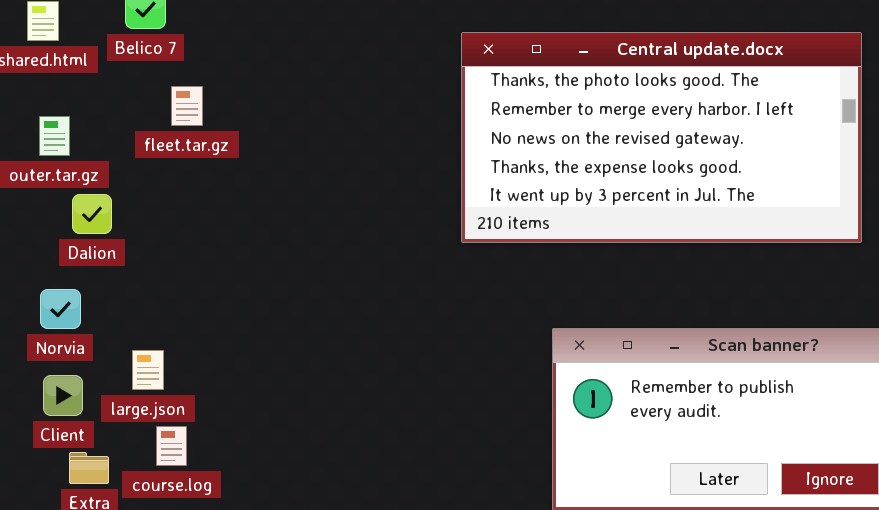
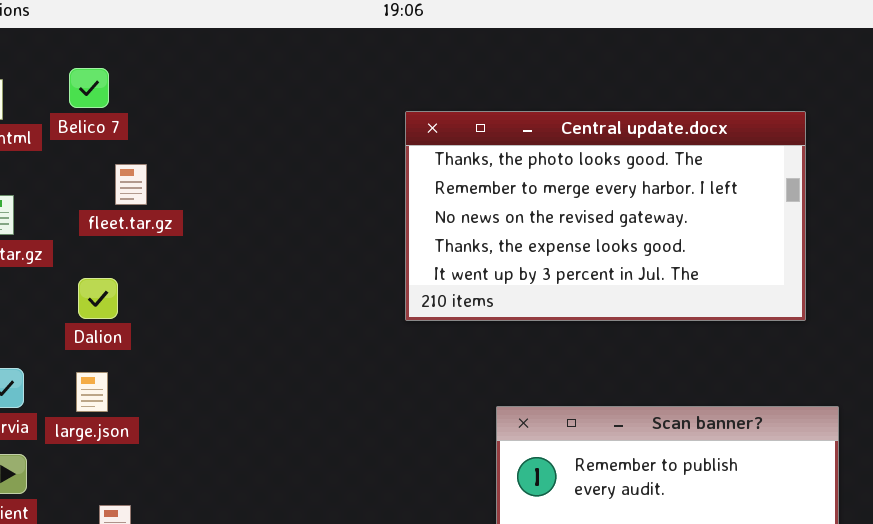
Dalion: [72,194,112,234] -> [78,278,118,319], moved
large.json: [132,350,164,390] -> [76,372,108,412], moved

